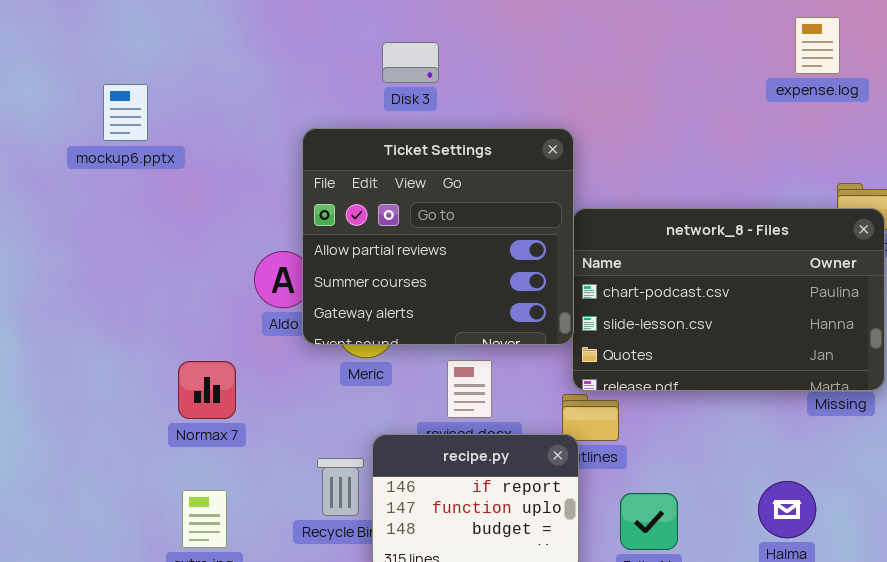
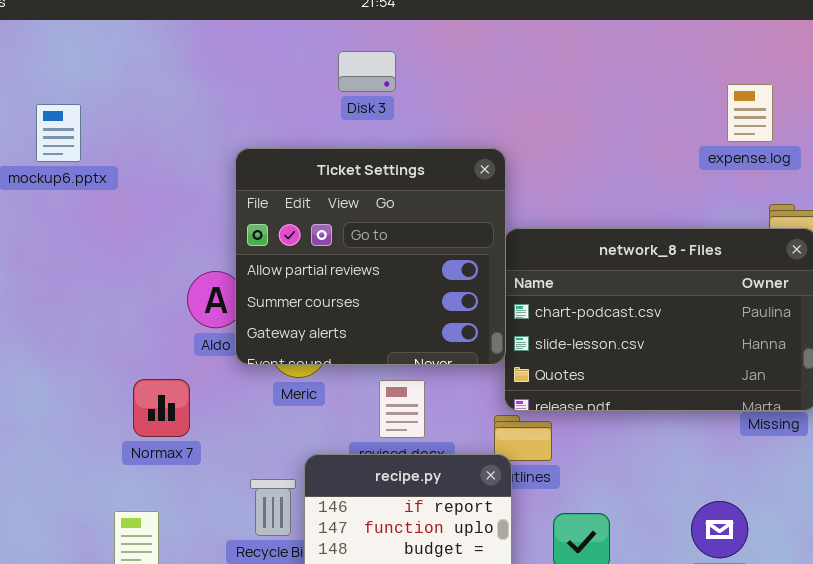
expense.log: [795,17,840,74] -> [727,84,773,142], moved
Disk 3: [382,42,439,83] -> [338,51,396,92], moved
Normax 7: [178,361,236,419] -> [133,379,190,437], moved

